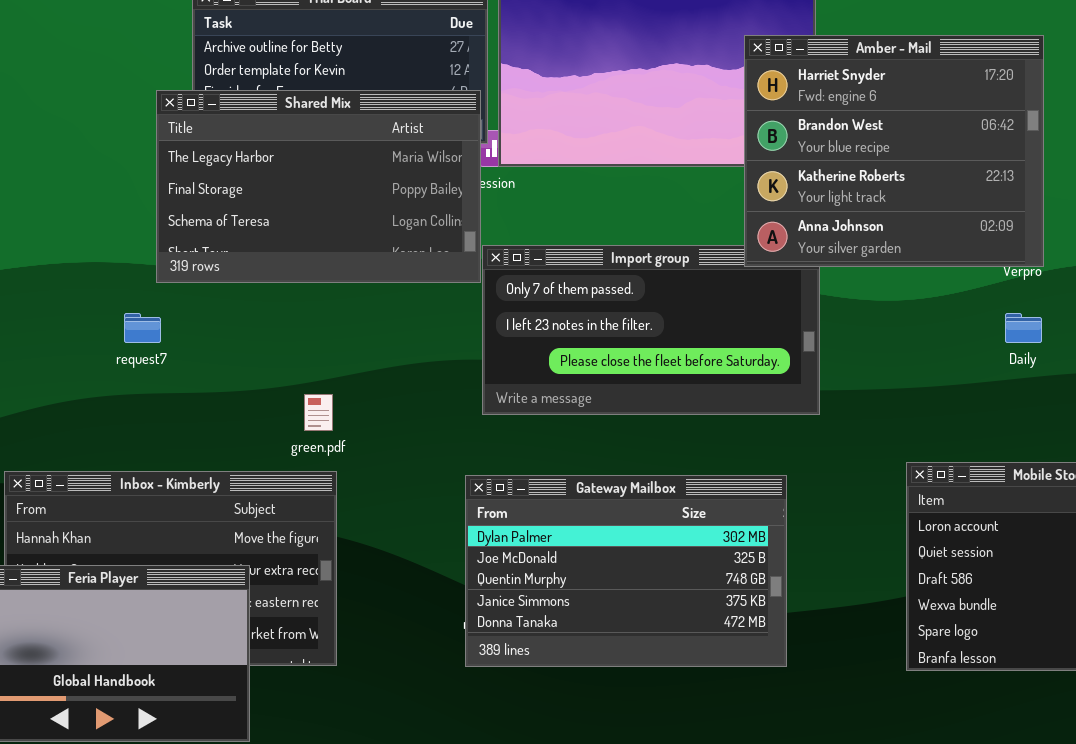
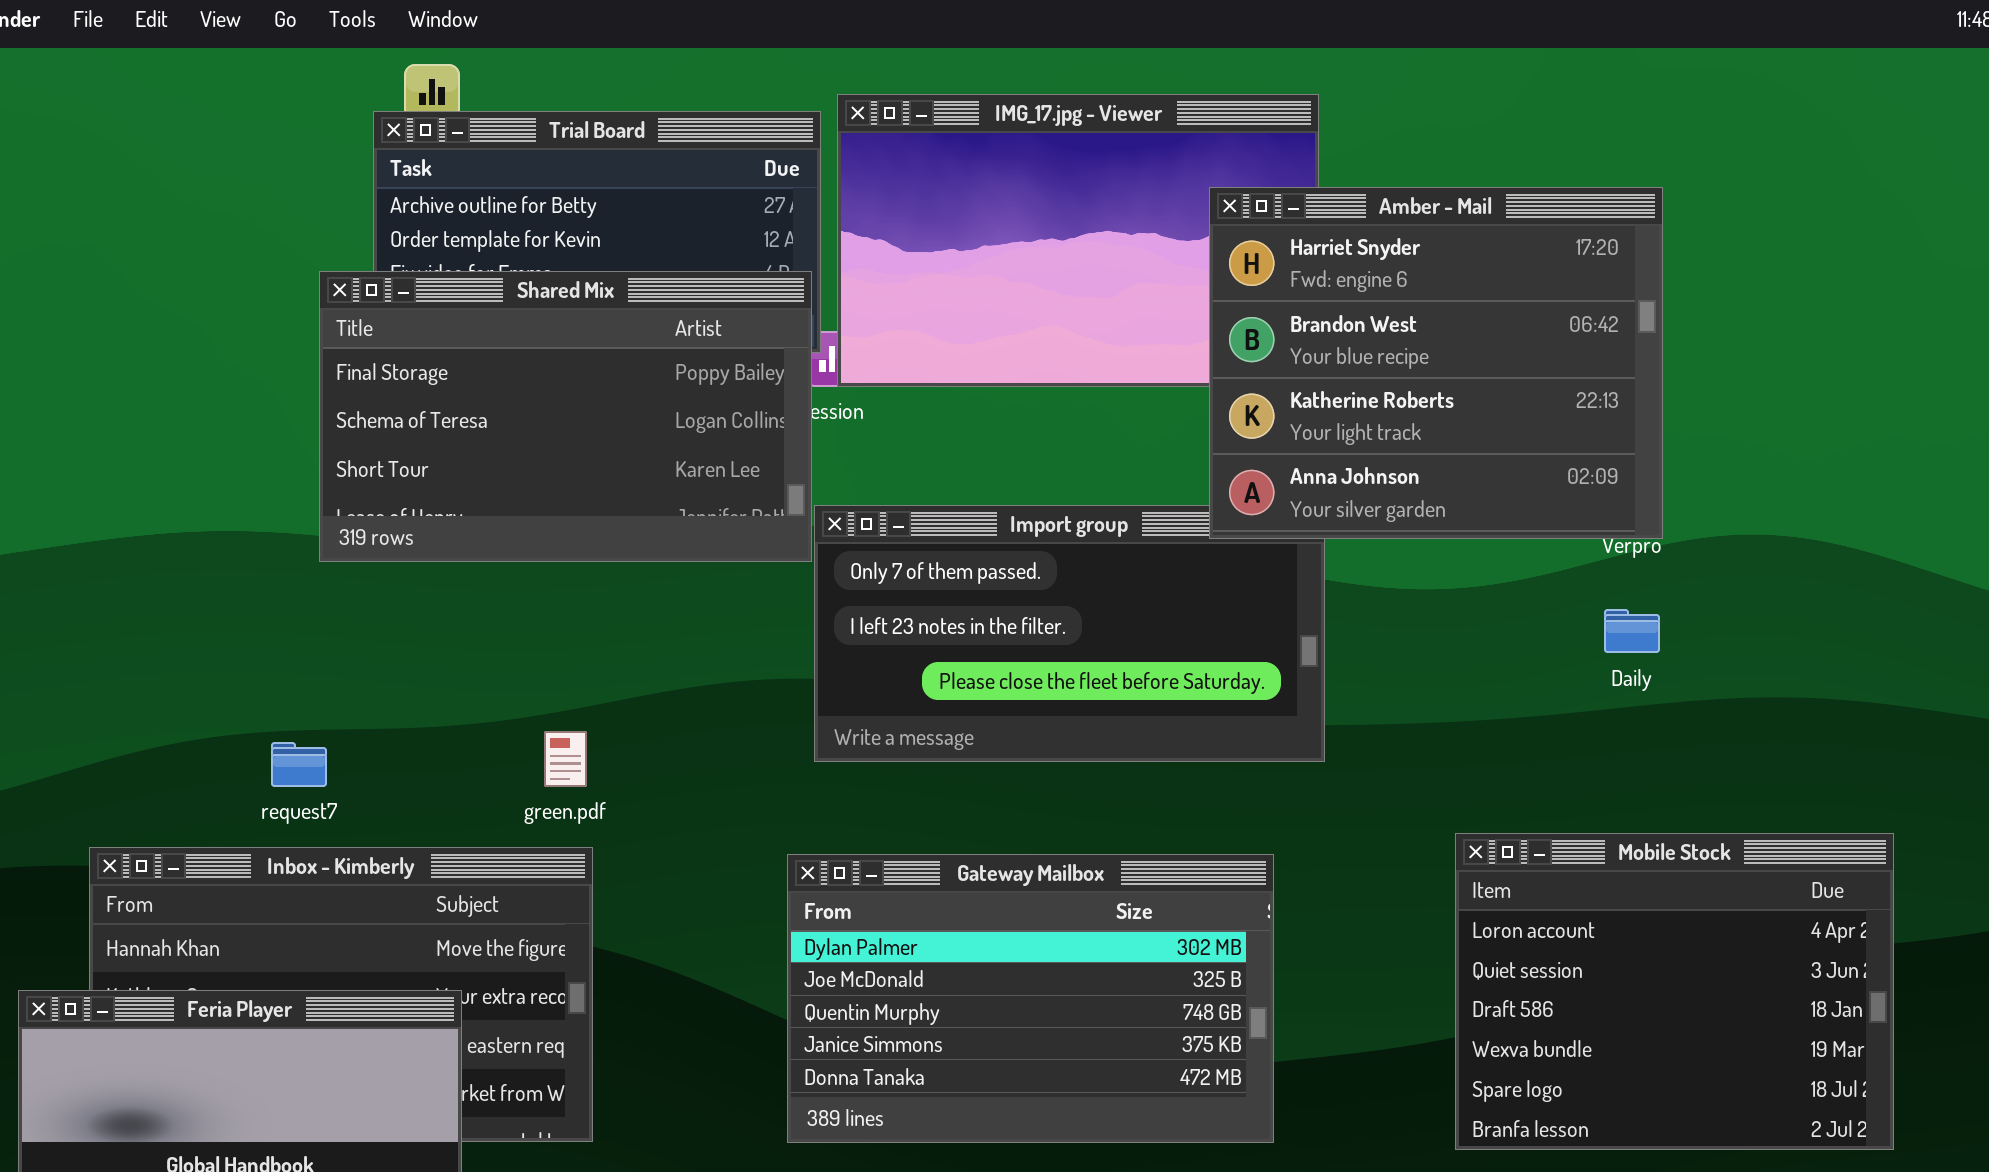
Shared Mix: [156,90,481,283] -> [319,271,812,562], scrolled down 1 row
request7: [124,313,161,343] -> [271,742,327,787], moved

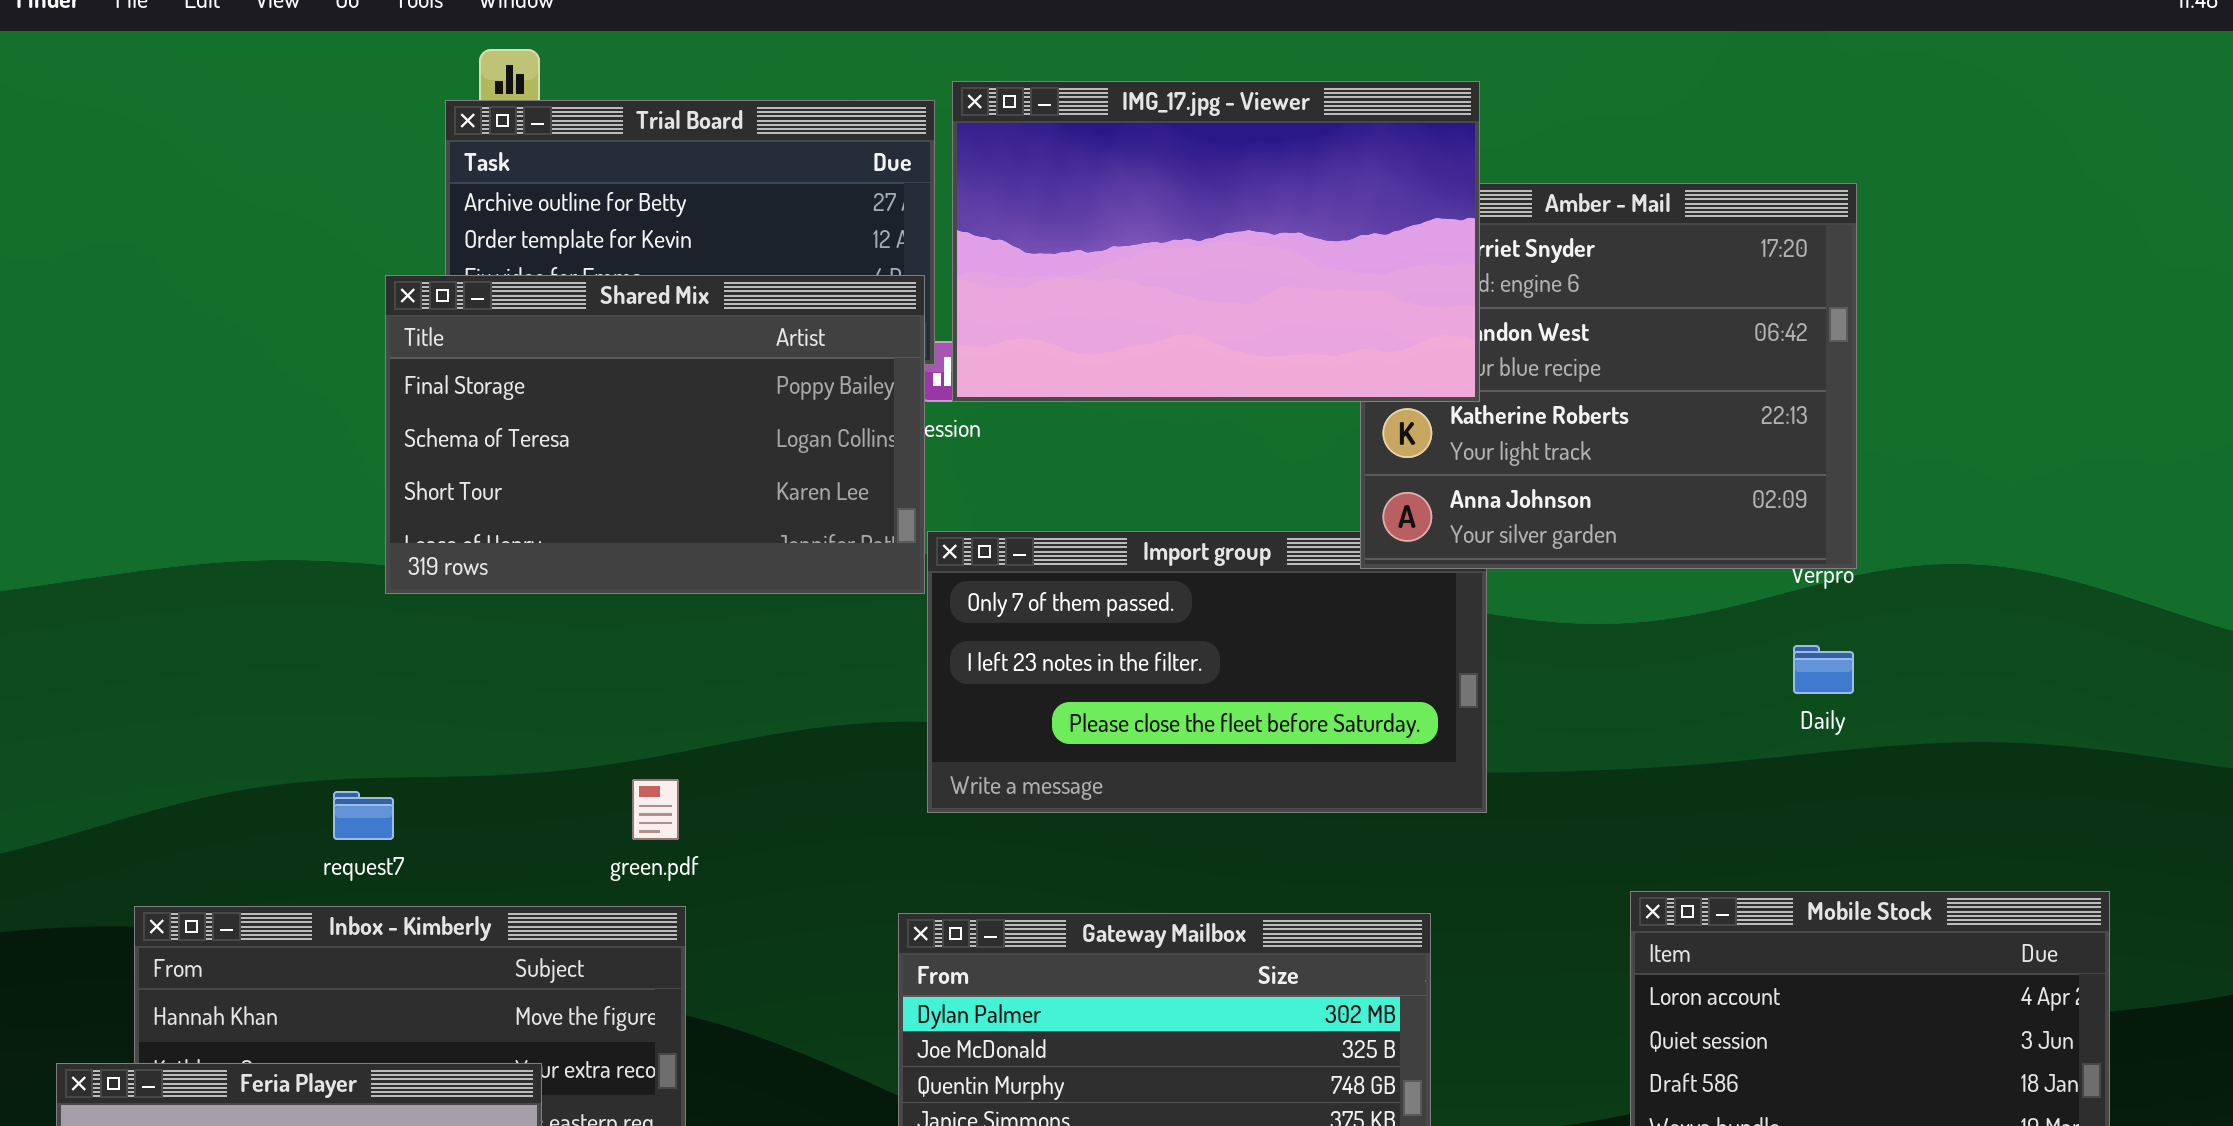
IMG_17.jpg - Viewer: [837,94,1319,387] -> [952,81,1480,402], raised

